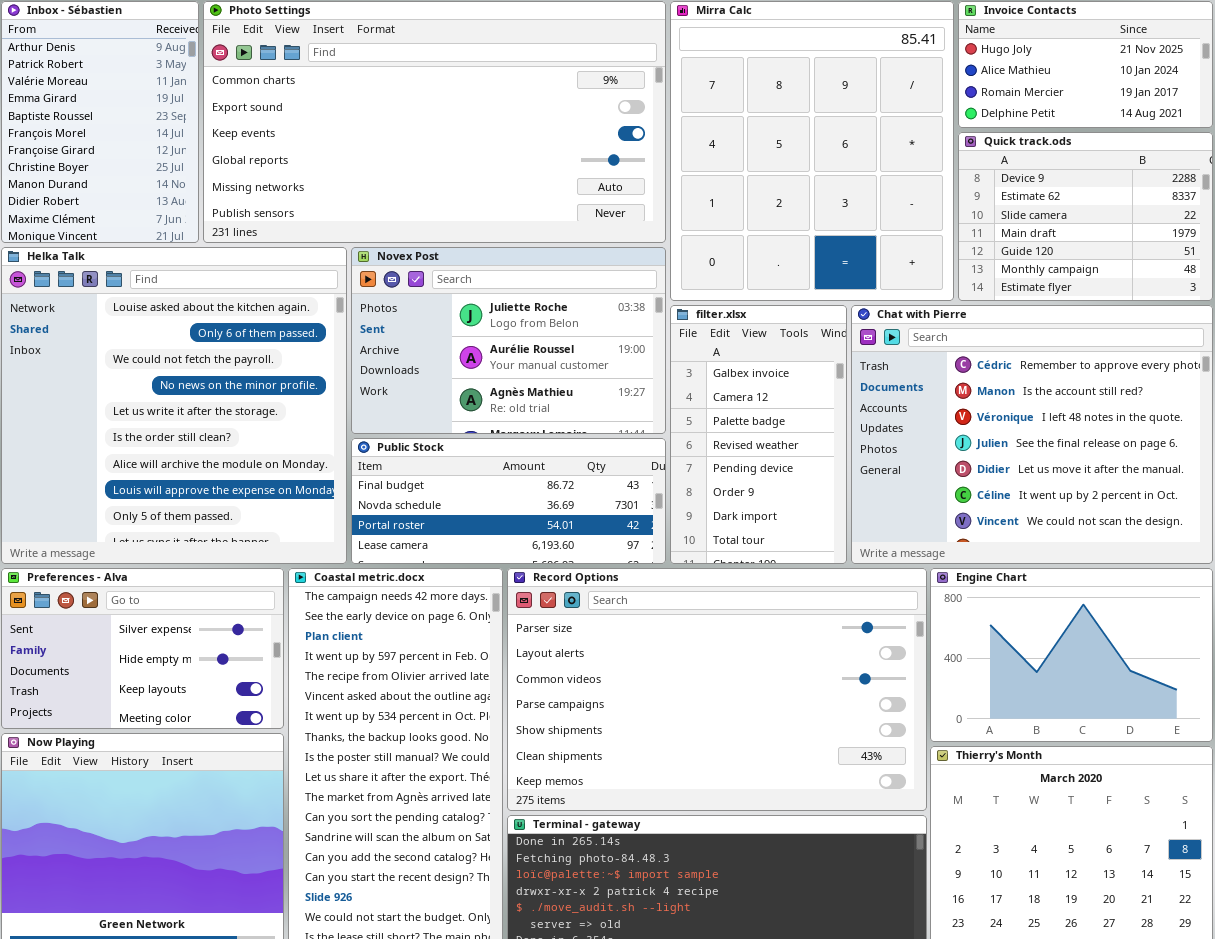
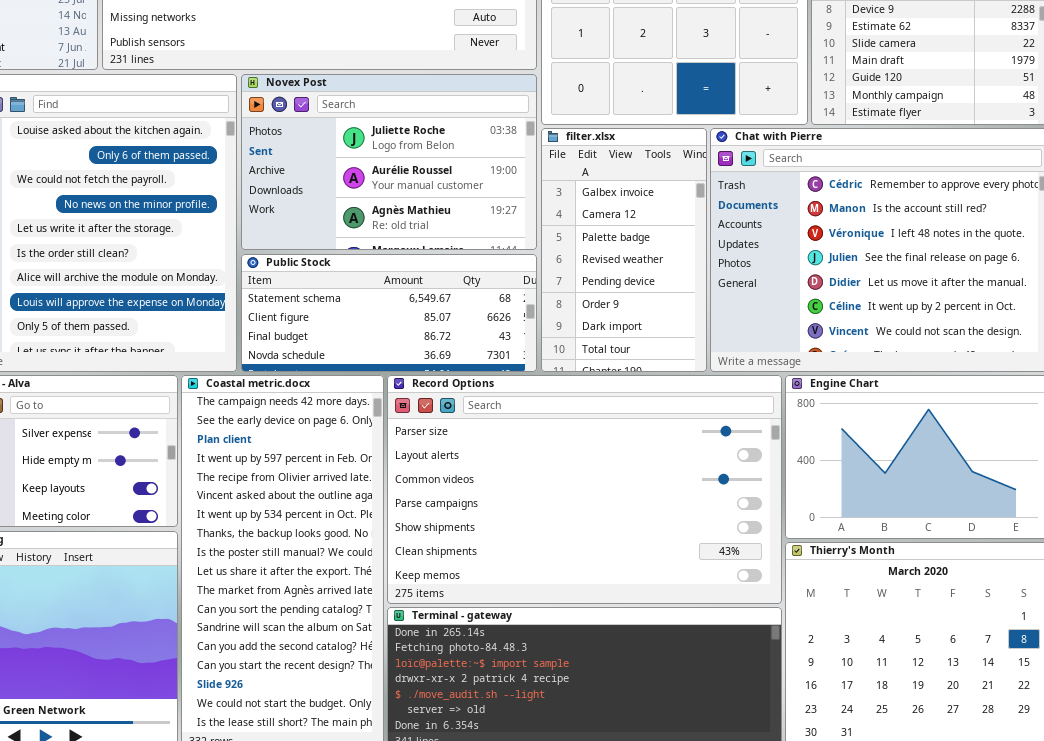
Public Stock: [351,438,666,564] -> [241,254,537,372], scrolled up 2 rows

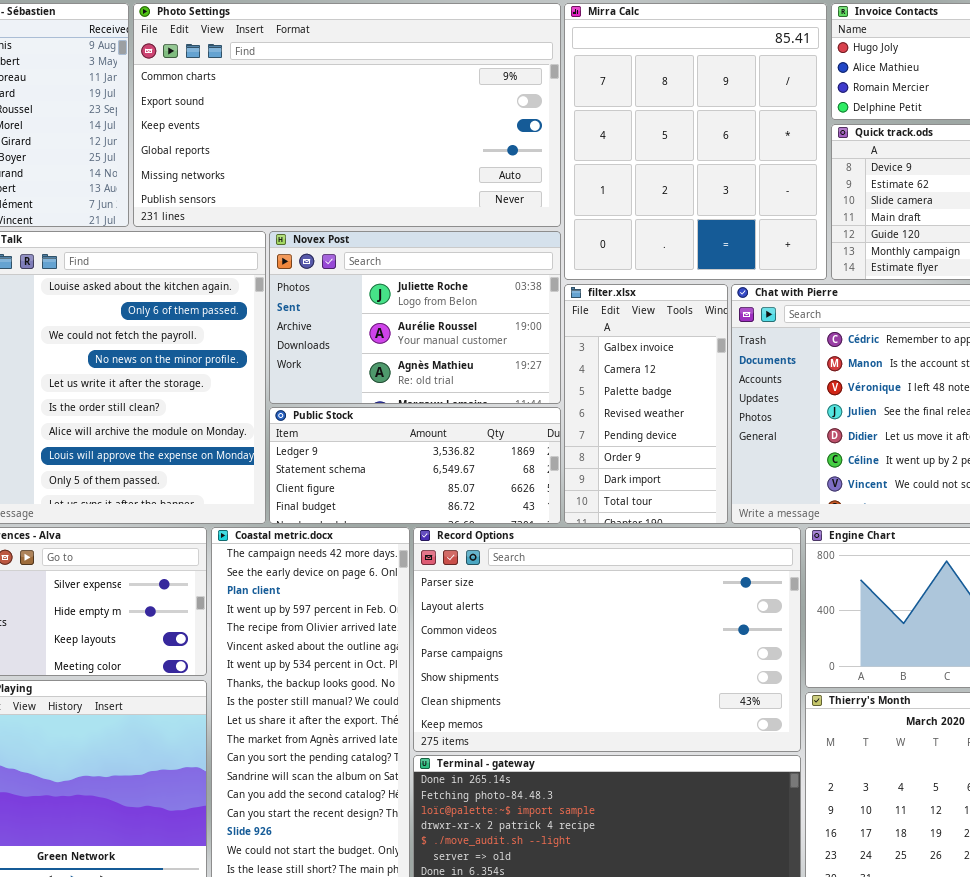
Public Stock: [241,254,537,372] -> [269,407,561,524], scrolled up 1 row

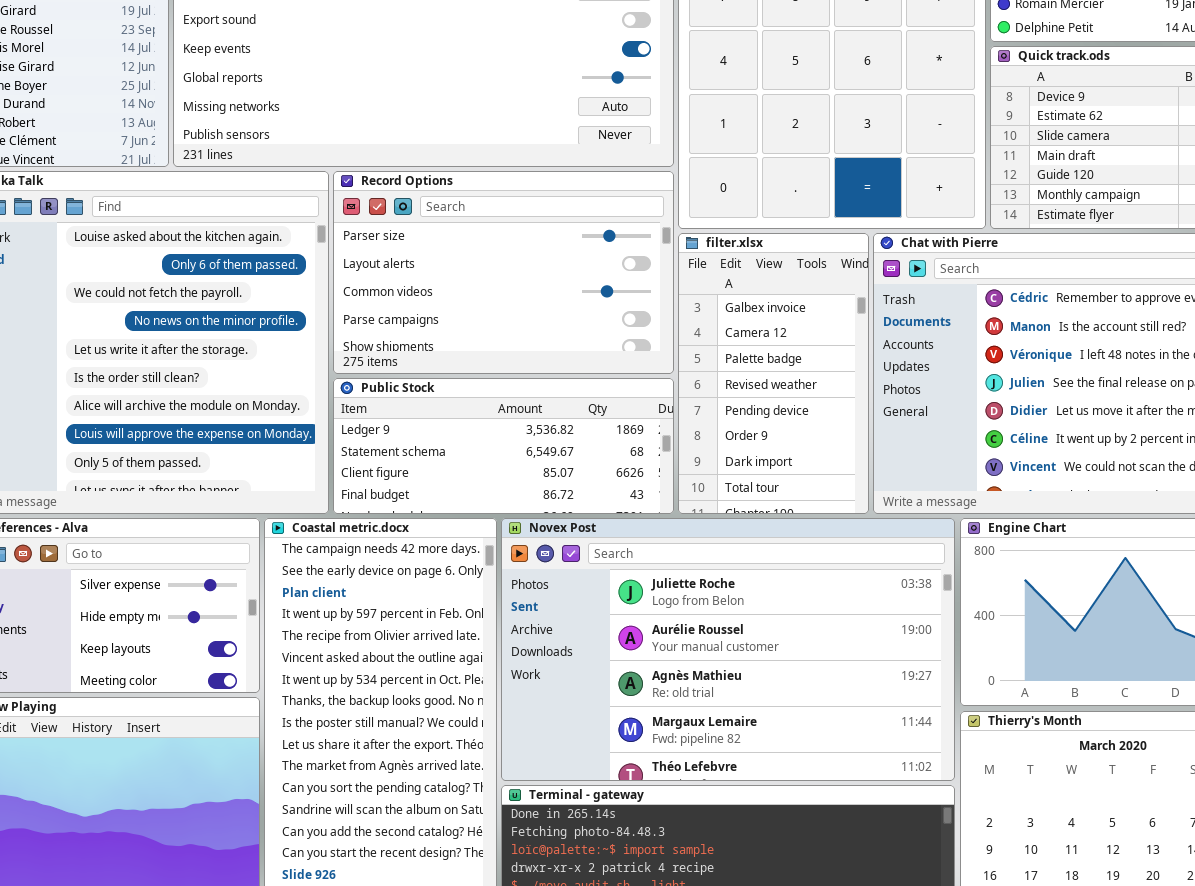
Novex Post: [269,231,561,404] -> [501,518,955,781], moved, resized
Record Options: [413,527,801,752] -> [333,171,674,374], moved, resized

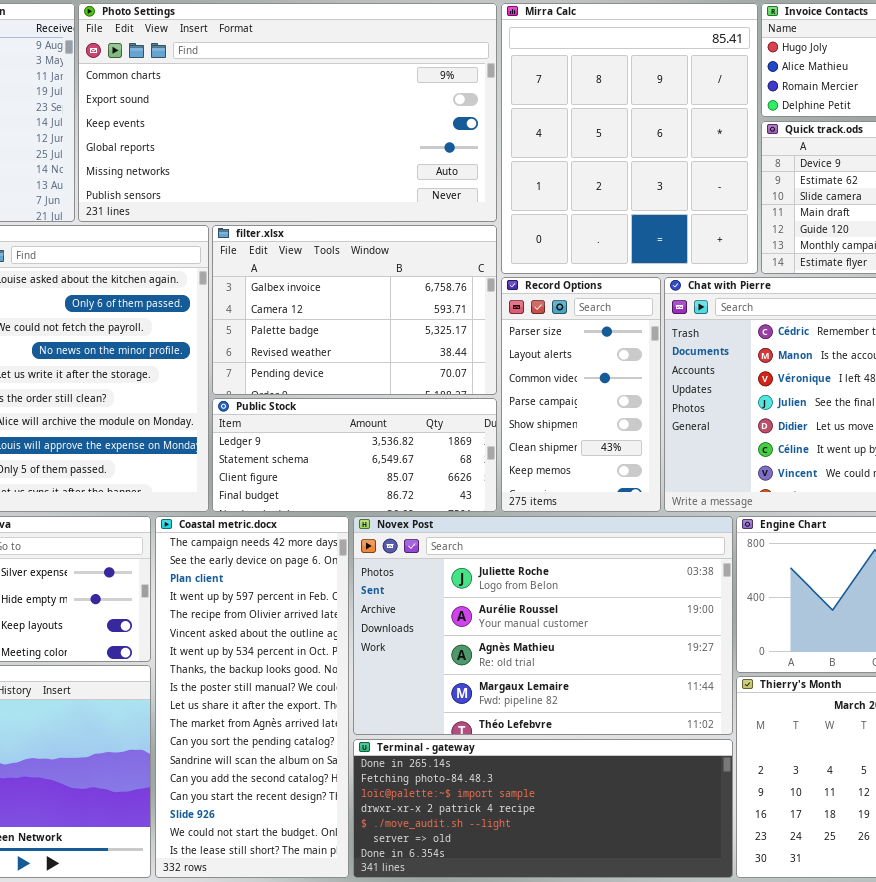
Record Options: [333,171,674,374] -> [501,277,661,512], moved, resized
filter.xlsx: [678,233,869,514] -> [212,225,497,395], moved, resized

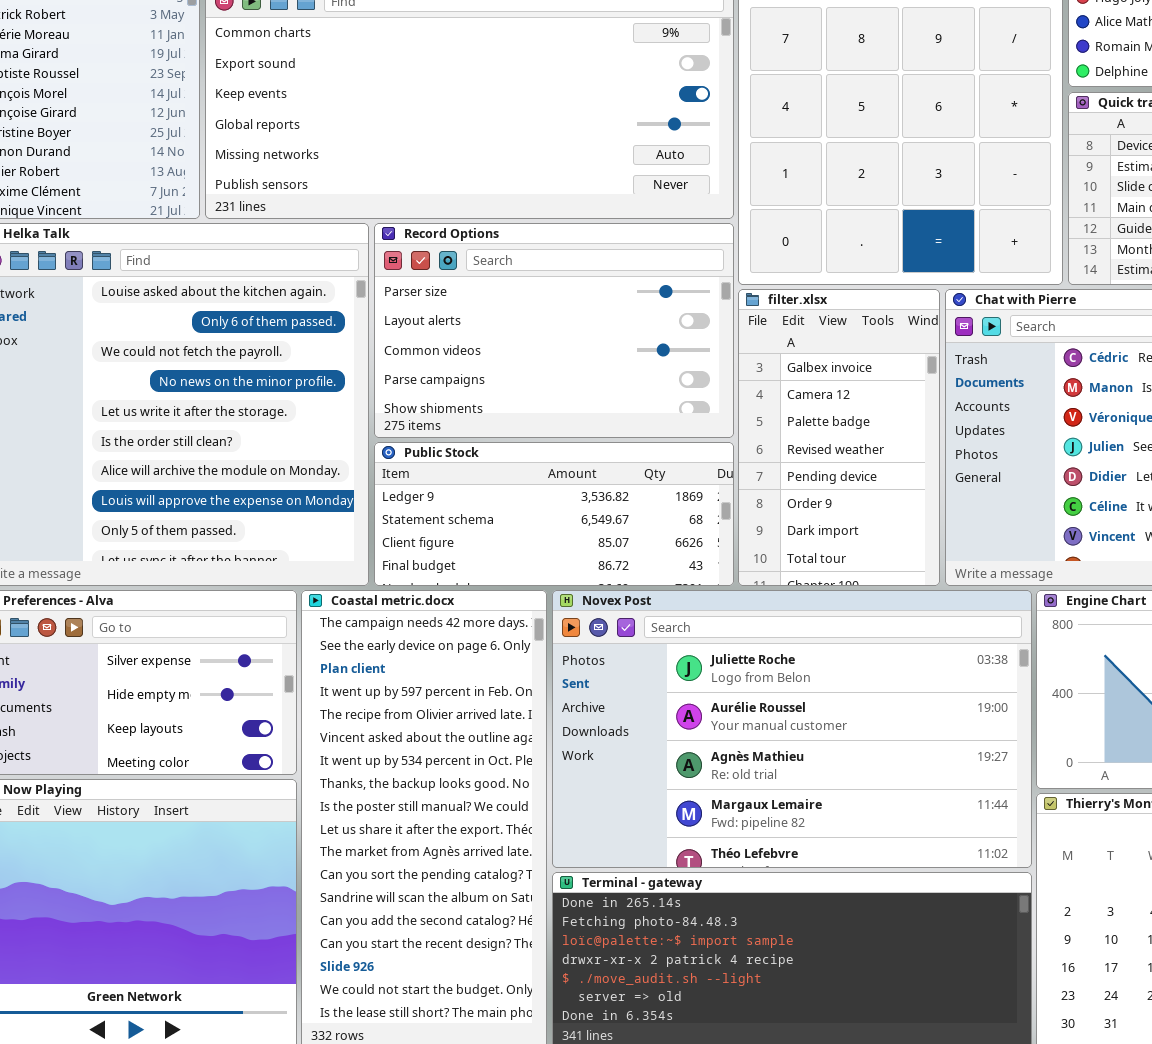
filter.xlsx: [212,225,497,395] -> [738,289,940,586], moved, resized
Record Options: [501,277,661,512] -> [374,223,734,438], moved, resized

